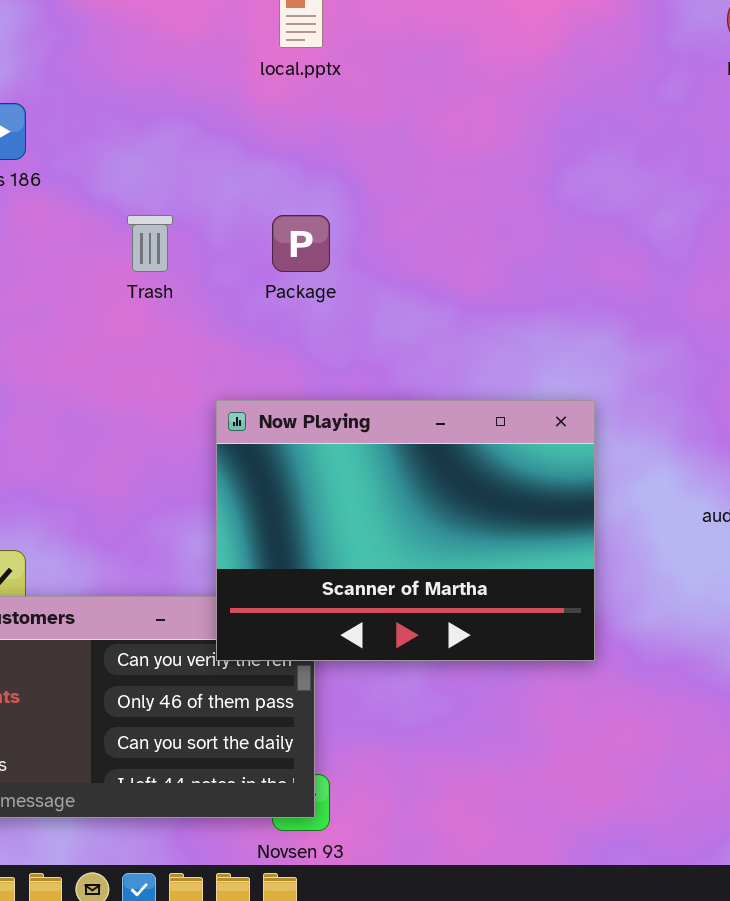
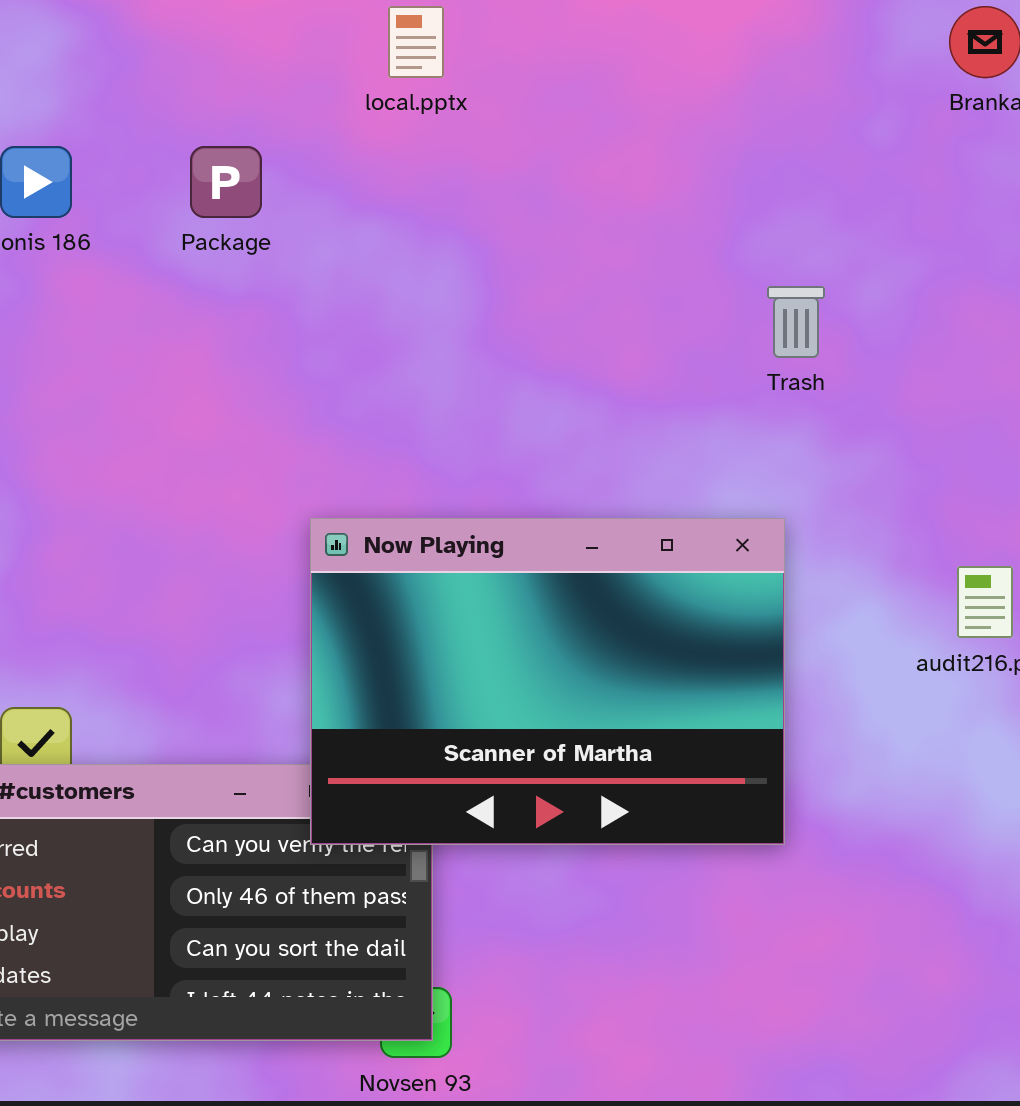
Trash: [127,215,173,272] -> [767,286,825,358], moved
Package: [272,215,330,272] -> [190,146,262,218], moved

